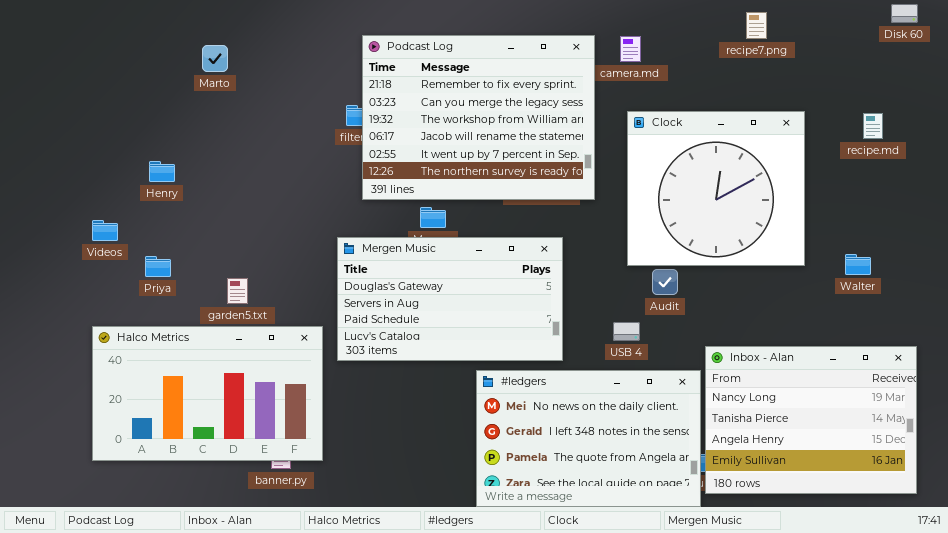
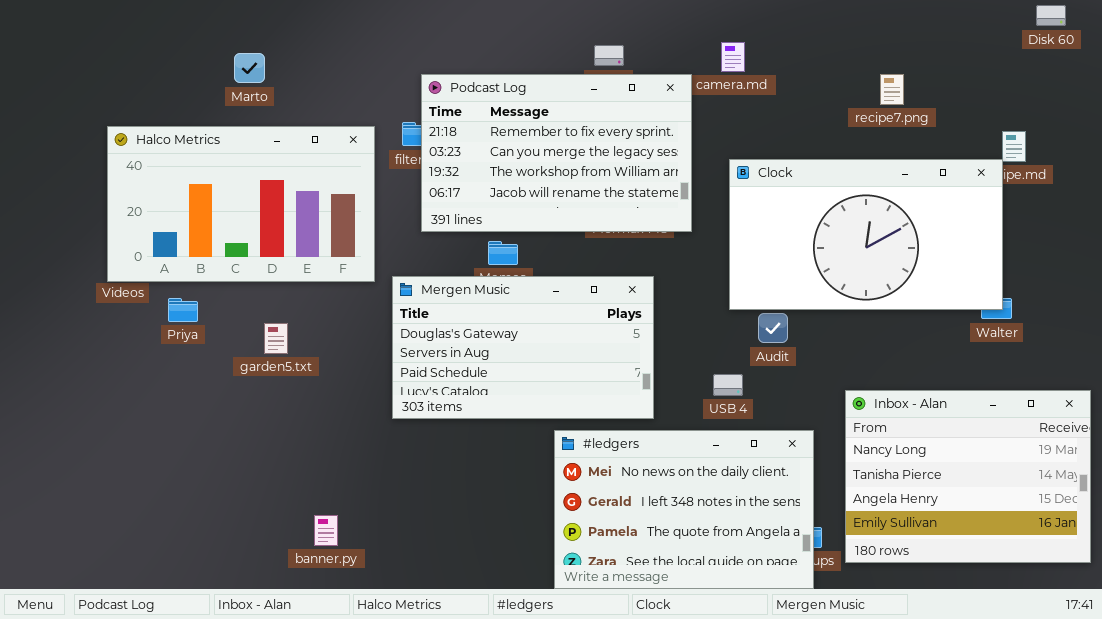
recipe7.png: [746,12,767,39] -> [880,74,904,105], moved
Podcast Log: [362,35,595,200] -> [421,74,692,232], resized
Clock: [627,111,805,266] -> [729,159,1003,310], resized
Halco Metrics: [92,326,323,461] -> [107,126,375,282], moved
Inbox - Alan: [705,346,917,494] -> [845,390,1091,563], moved

